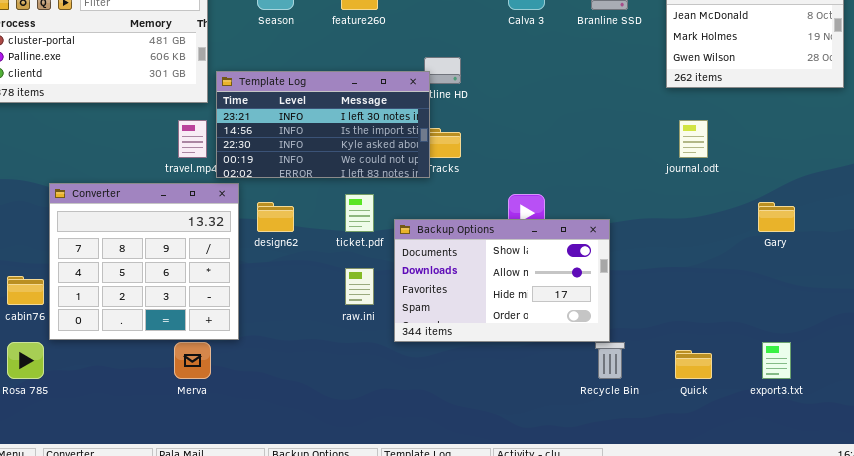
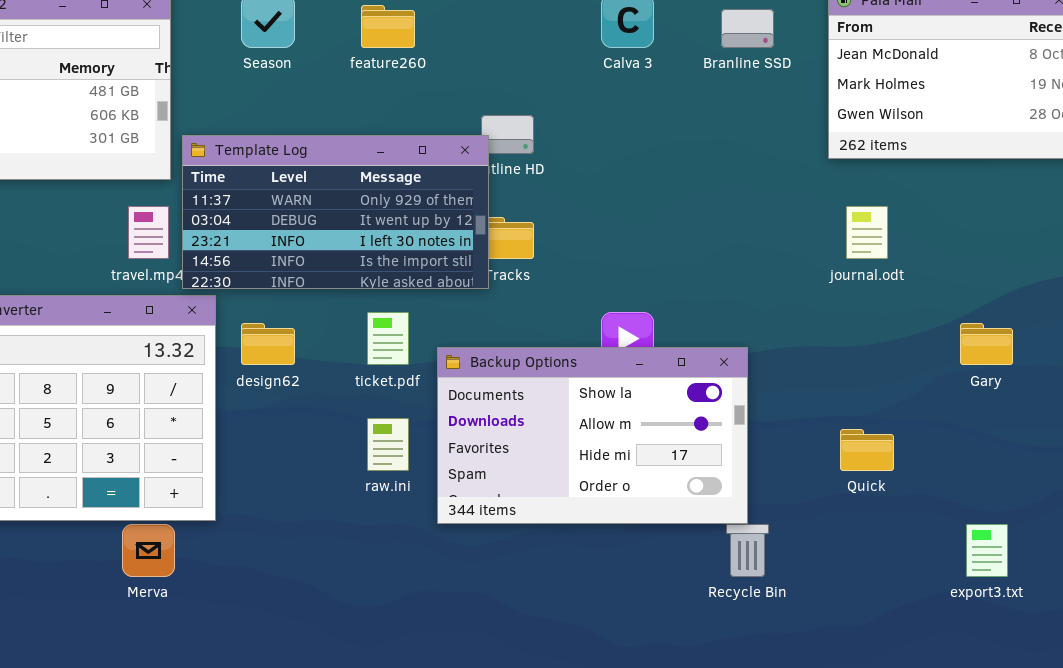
Template Log: [216,71,430,178] -> [182,135,489,289], scrolled up 2 rows
Quick: [675,350,712,379] -> [840,429,894,471], moved

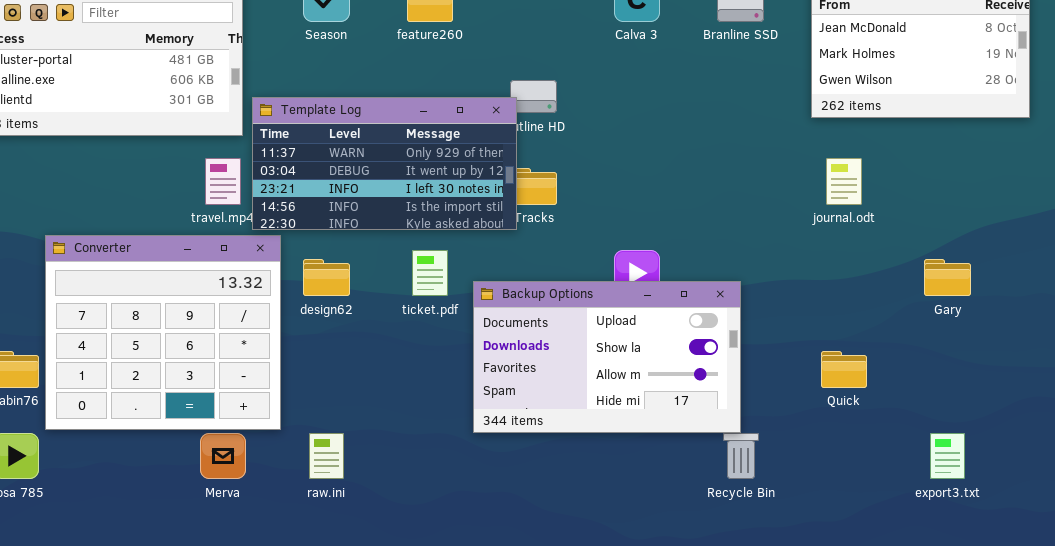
Backup Options: [437,347,748,524] -> [473,281,741,433], scrolled up 1 row
raw.ini: [367,418,409,471] -> [309,433,344,479], moved

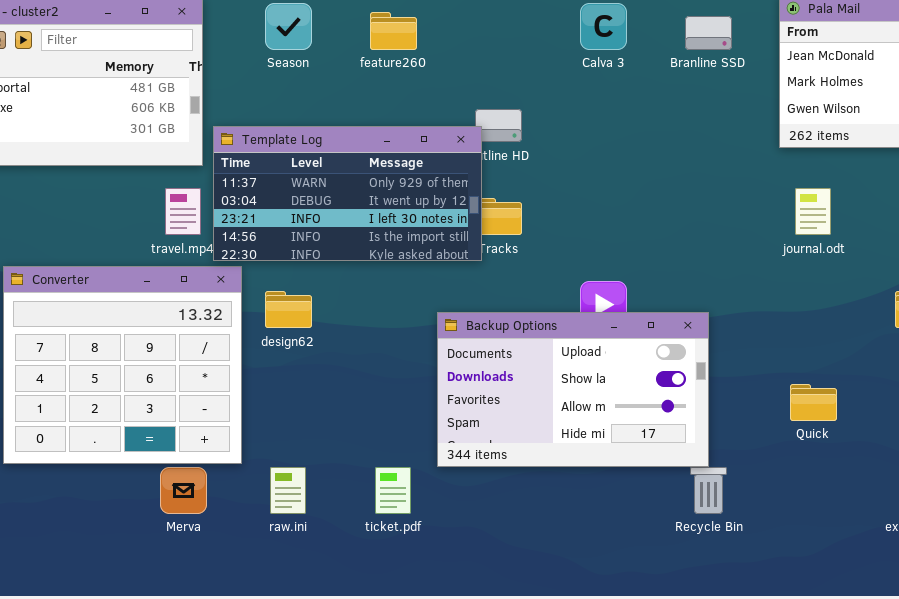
ticket.pdf: [412,250,448,296] -> [375,467,411,514], moved

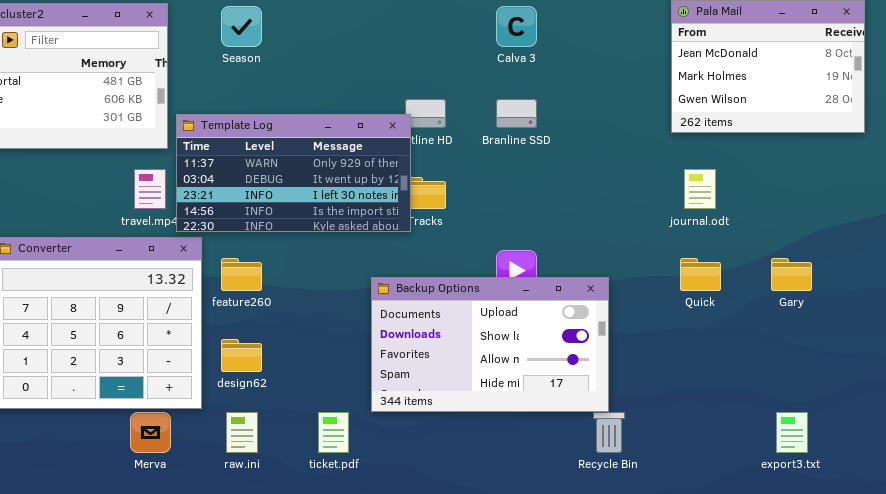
feature260: [370,12,417,50] -> [221,258,262,291], moved
Branline SSD: [685,16,732,50] -> [496,99,537,128], moved
design62: [265,291,312,328] -> [221,339,262,372], moved
Quick: [790,384,837,421] -> [680,258,721,291], moved

